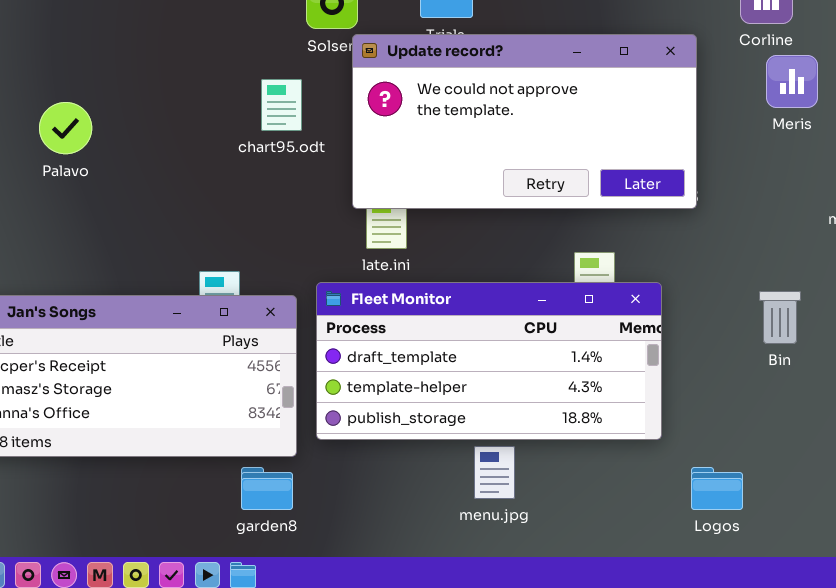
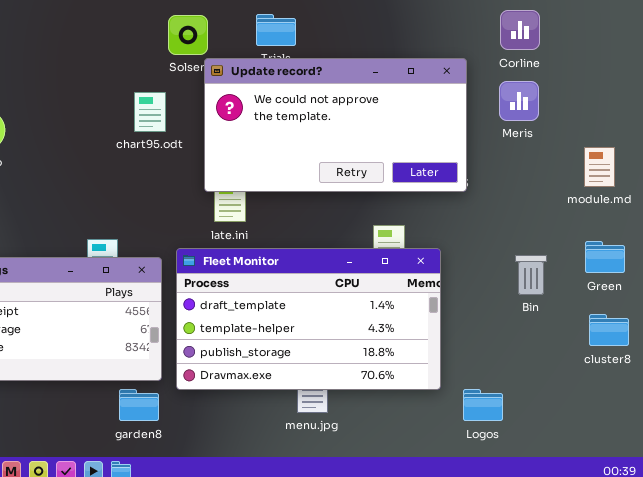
Meris: [766,55,818,108] -> [499,81,539,121], moved
Fleet Monitor: [316,282,662,440] -> [176,248,441,390], resized

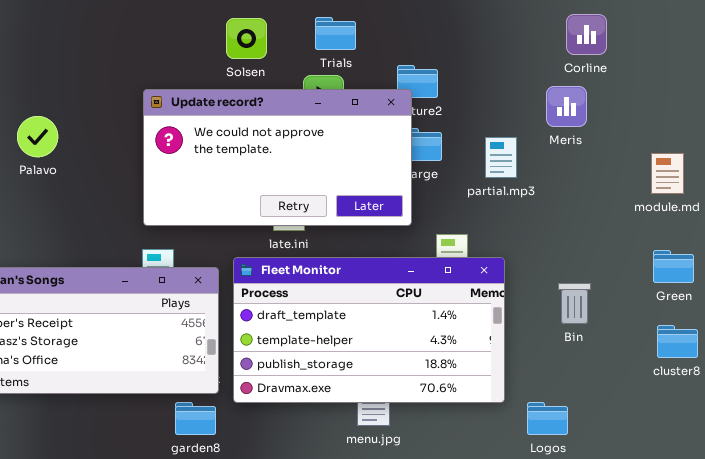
Update record?: [204,58,467,192] -> [143,89,412,226], moved
Meris: [499,81,539,121] -> [546,86,587,127], moved
Bin: [515,255,547,295] -> [558,283,591,324], moved

